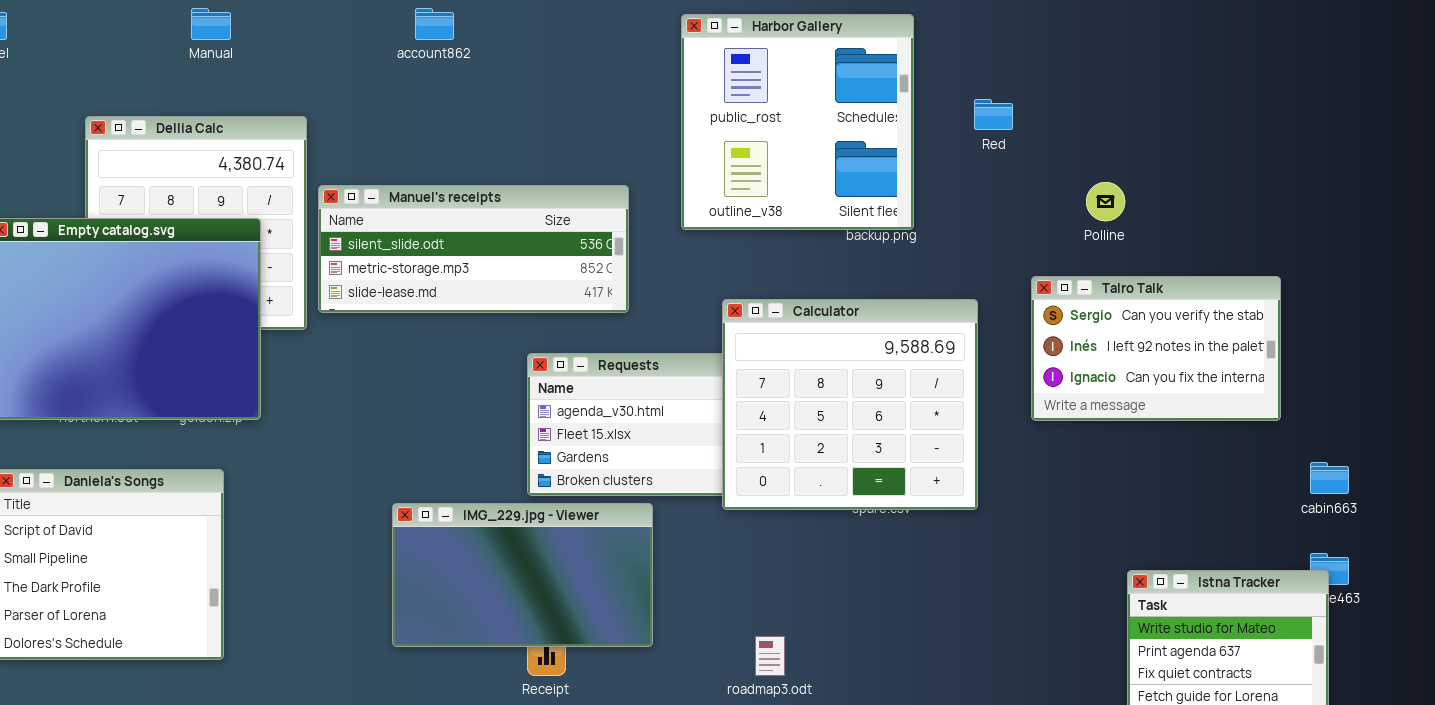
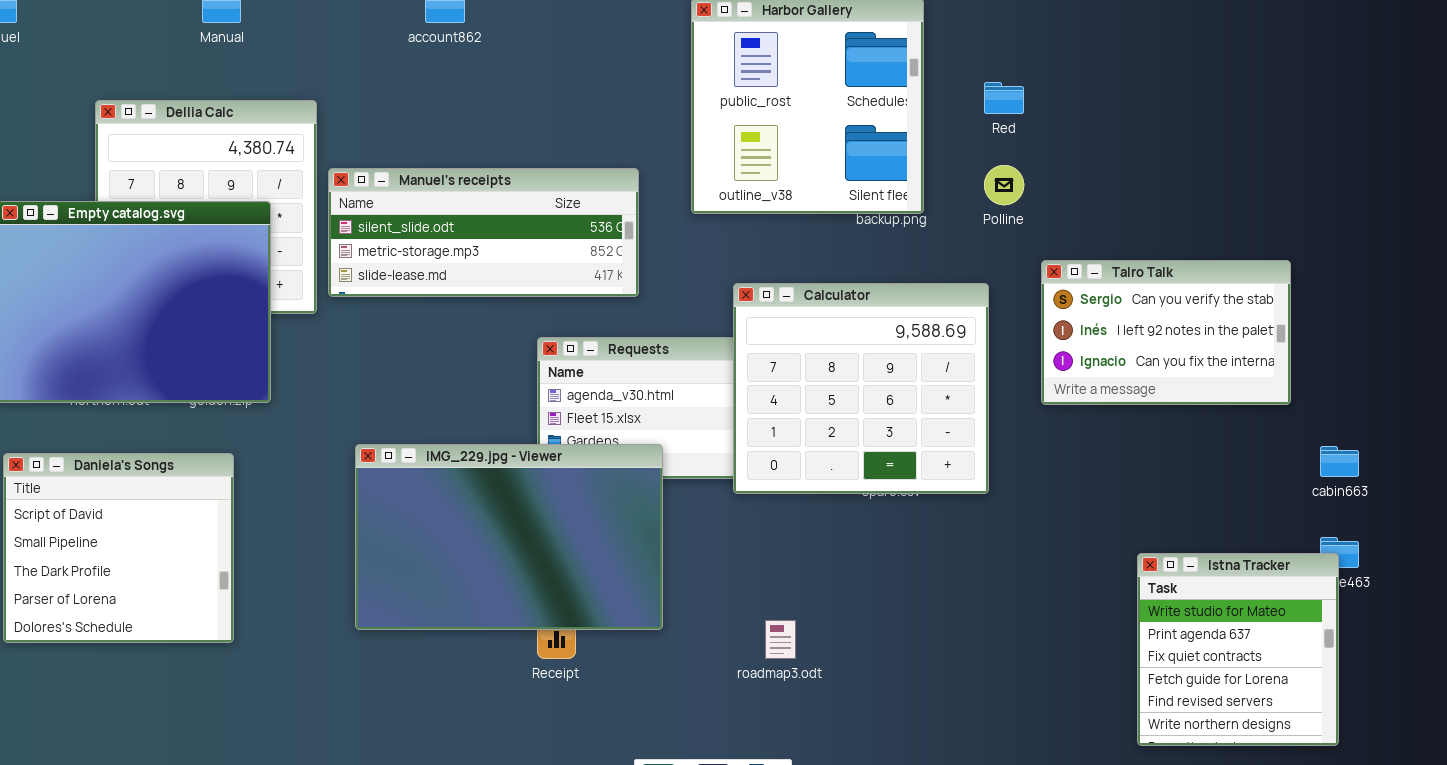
Polline: [1086,182,1125,221] -> [984,165,1024,205], moved
IMG_229.jpg - Viewer: [392,503,653,647] -> [355,444,663,630], resized

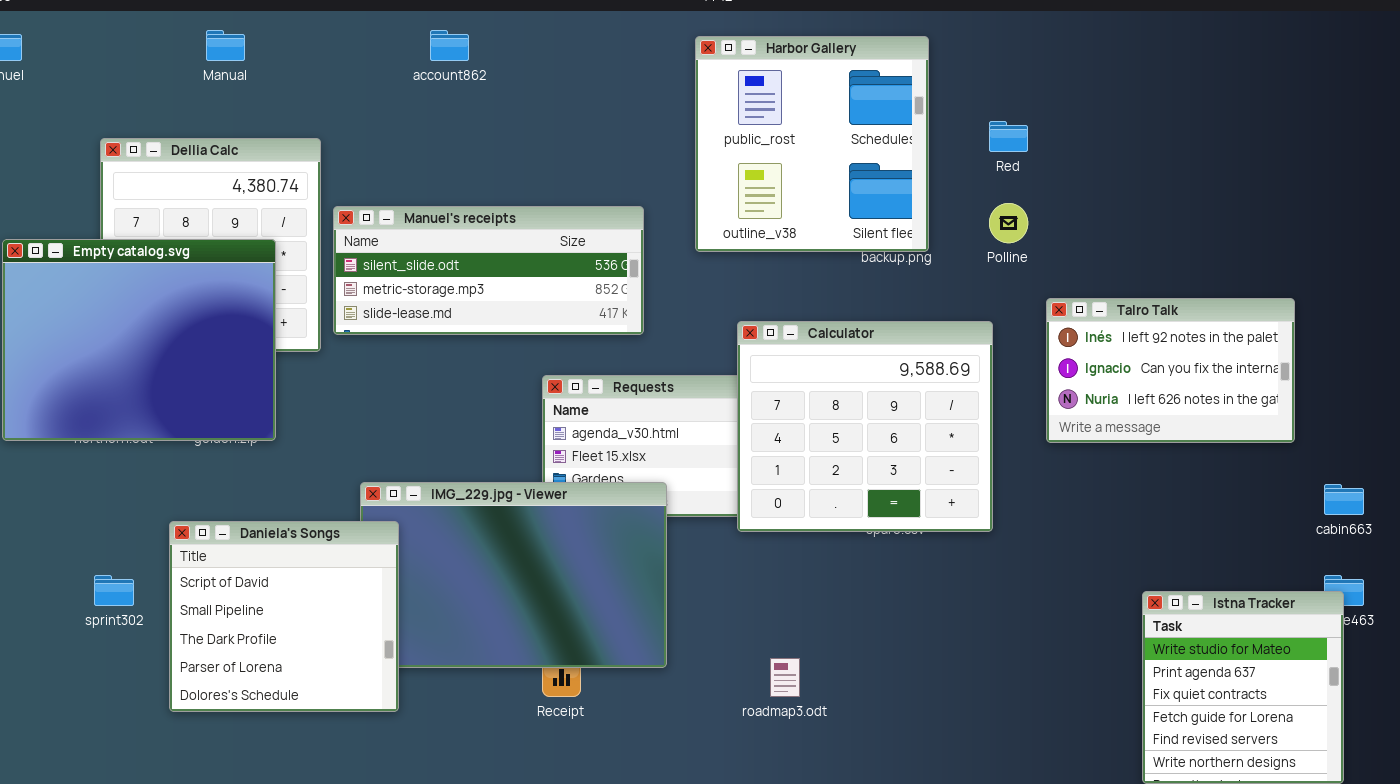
Talro Talk: [1041,260,1291,405] -> [1046,298,1295,443], scrolled down 1 row
Daniela's Songs: [3,453,234,643] -> [169,521,399,712], moved

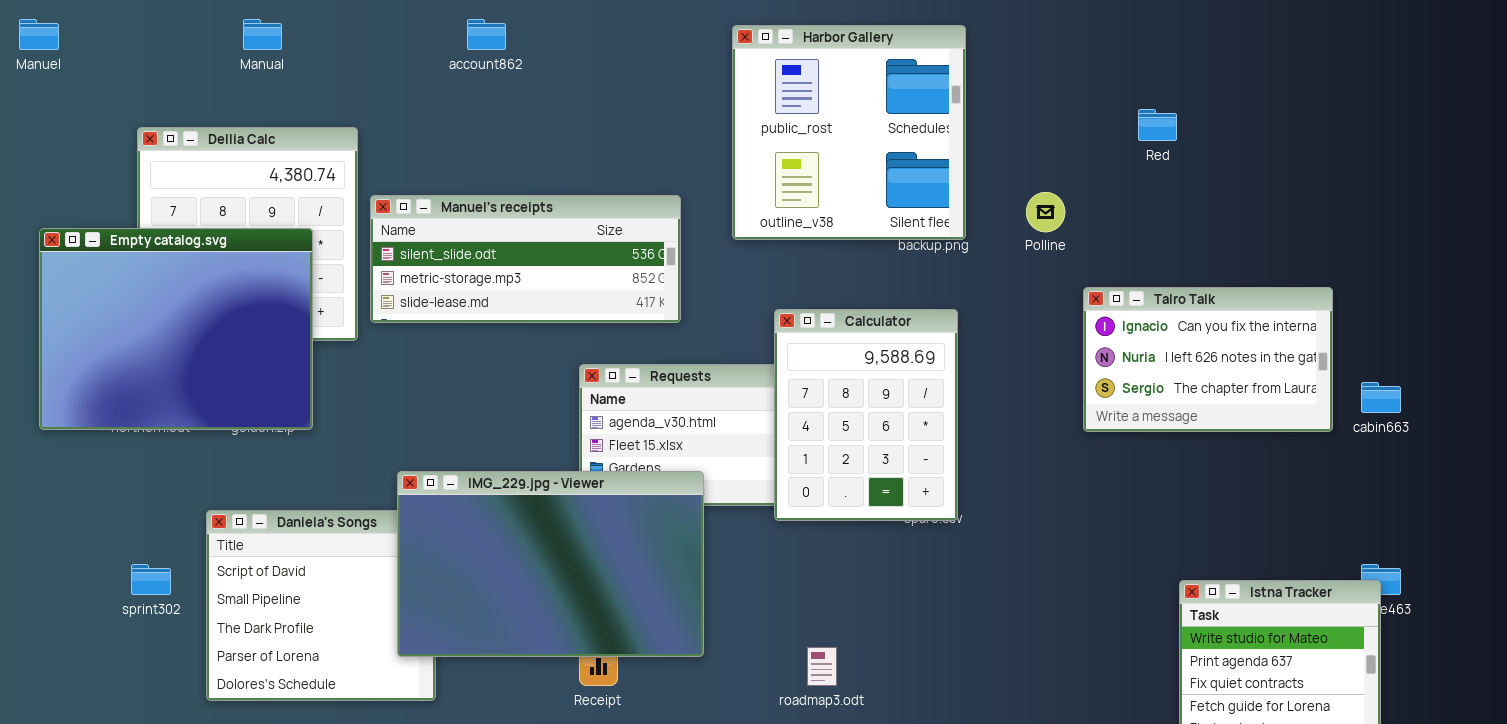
Red: [989,121,1028,152] -> [1138,109,1177,141], moved
Talro Talk: [1046,298,1295,443] -> [1083,287,1333,432], scrolled down 1 row
Calculator: [737,321,993,532] -> [774,309,958,521], resized
IMG_229.jpg - Viewer: [360,482,667,668] -> [397,471,704,657], raised
cabin663: [1324,484,1364,515] -> [1361,382,1401,413], moved

